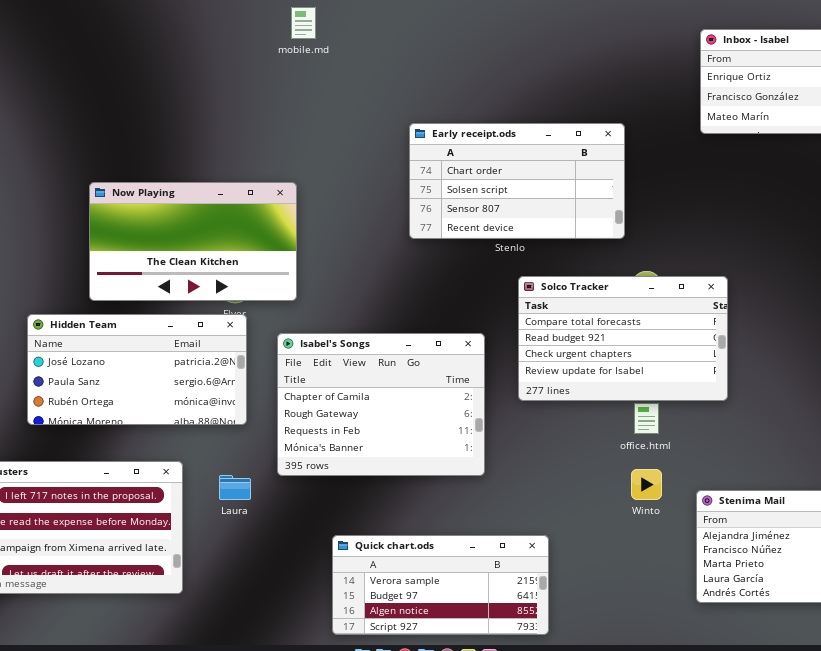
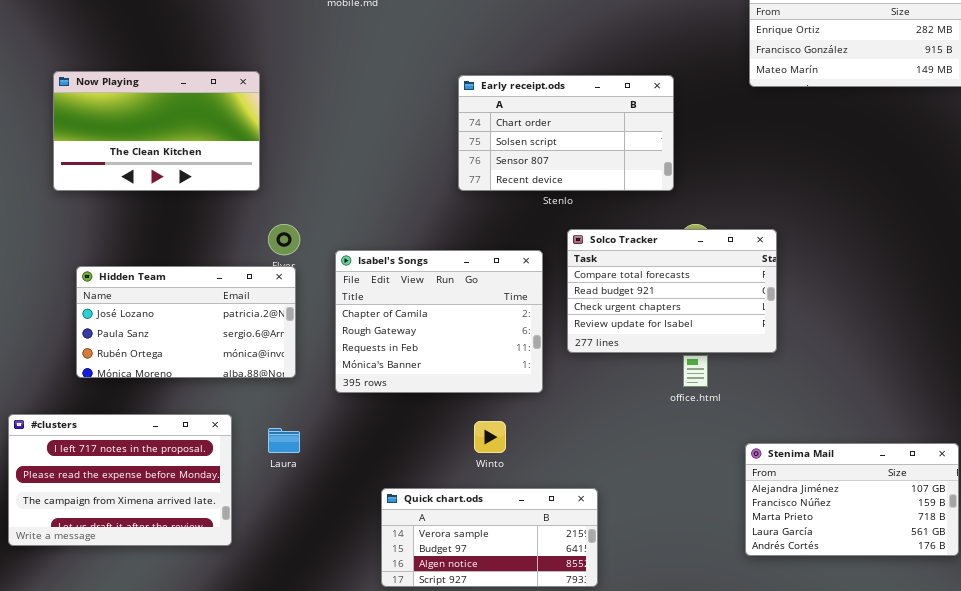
Now Playing: [89,182,297,301] -> [53,71,260,191], moved
Isabel's Songs: [277,333,485,476] -> [335,250,543,393], moved
Winto: [631,469,662,500] -> [474,421,506,453], moved

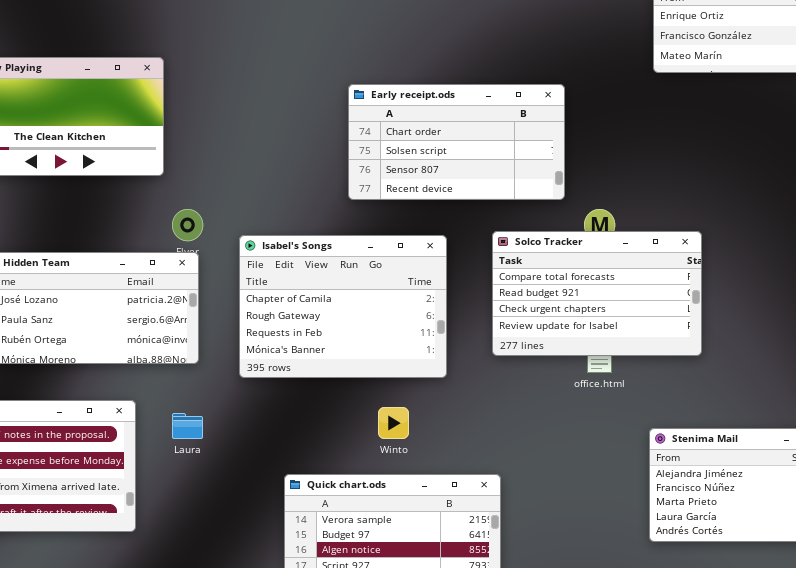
Early receipt.ods: [458,75,674,191] -> [348,84,565,200], moved
Solco Tracker: [567,229,777,353] -> [492,231,702,356], moved

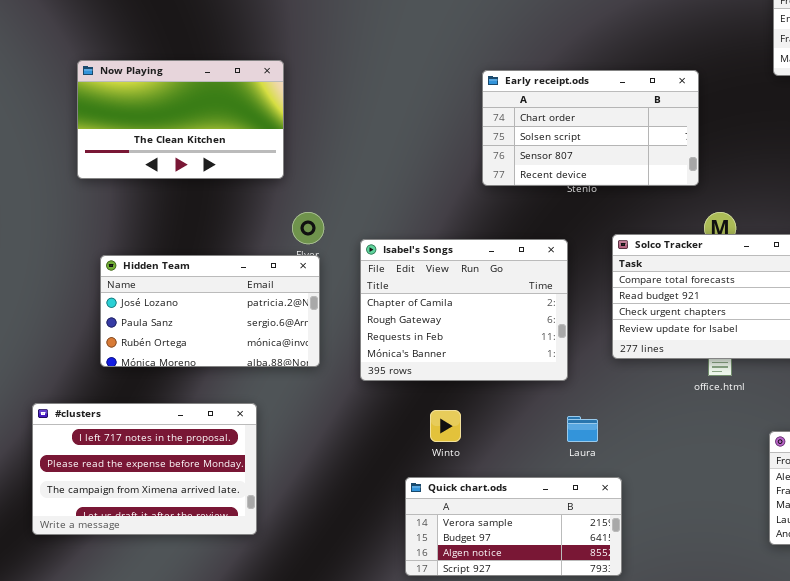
Early receipt.ods: [348,84,565,200] -> [482,70,699,186], moved
Winto: [378,407,409,439] -> [430,410,461,442], moved
Laura: [172,413,203,439] -> [567,416,598,442], moved

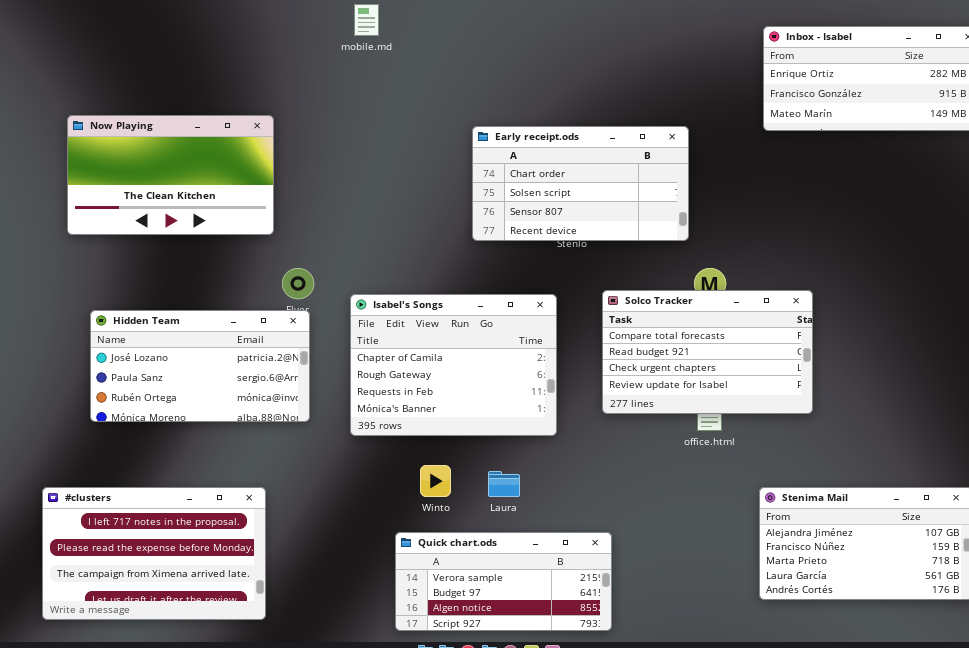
#clusters: [32,403,257,535] -> [42,487,266,620], moved
Laura: [567,416,598,442] -> [488,471,520,497], moved

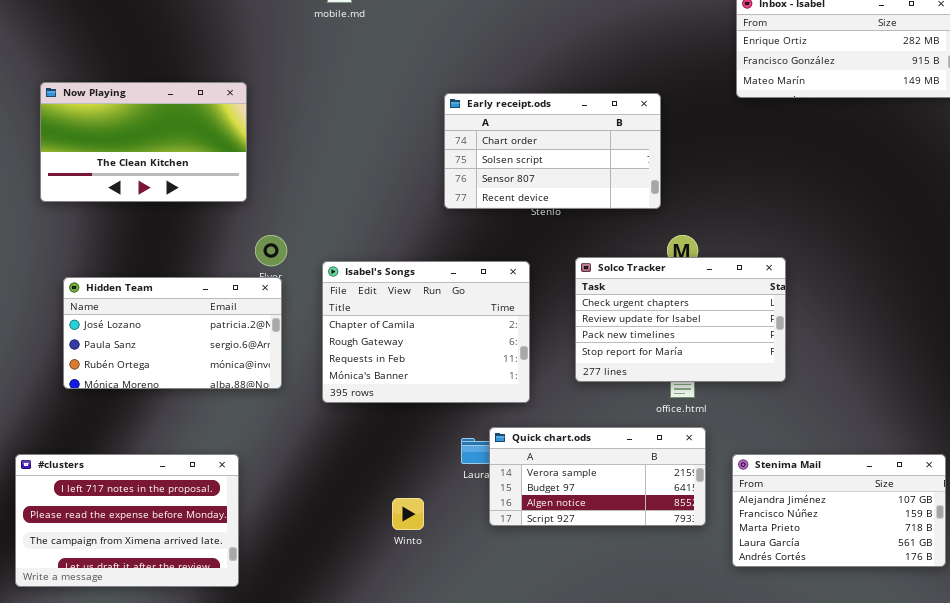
Solco Tracker: [602,290,813,414] -> [575,257,786,382], scrolled down 2 rows
Winto: [420,465,451,497] -> [392,498,424,530], moved
Quick chart.ods: [395,532,612,631] -> [489,427,706,526], moved

